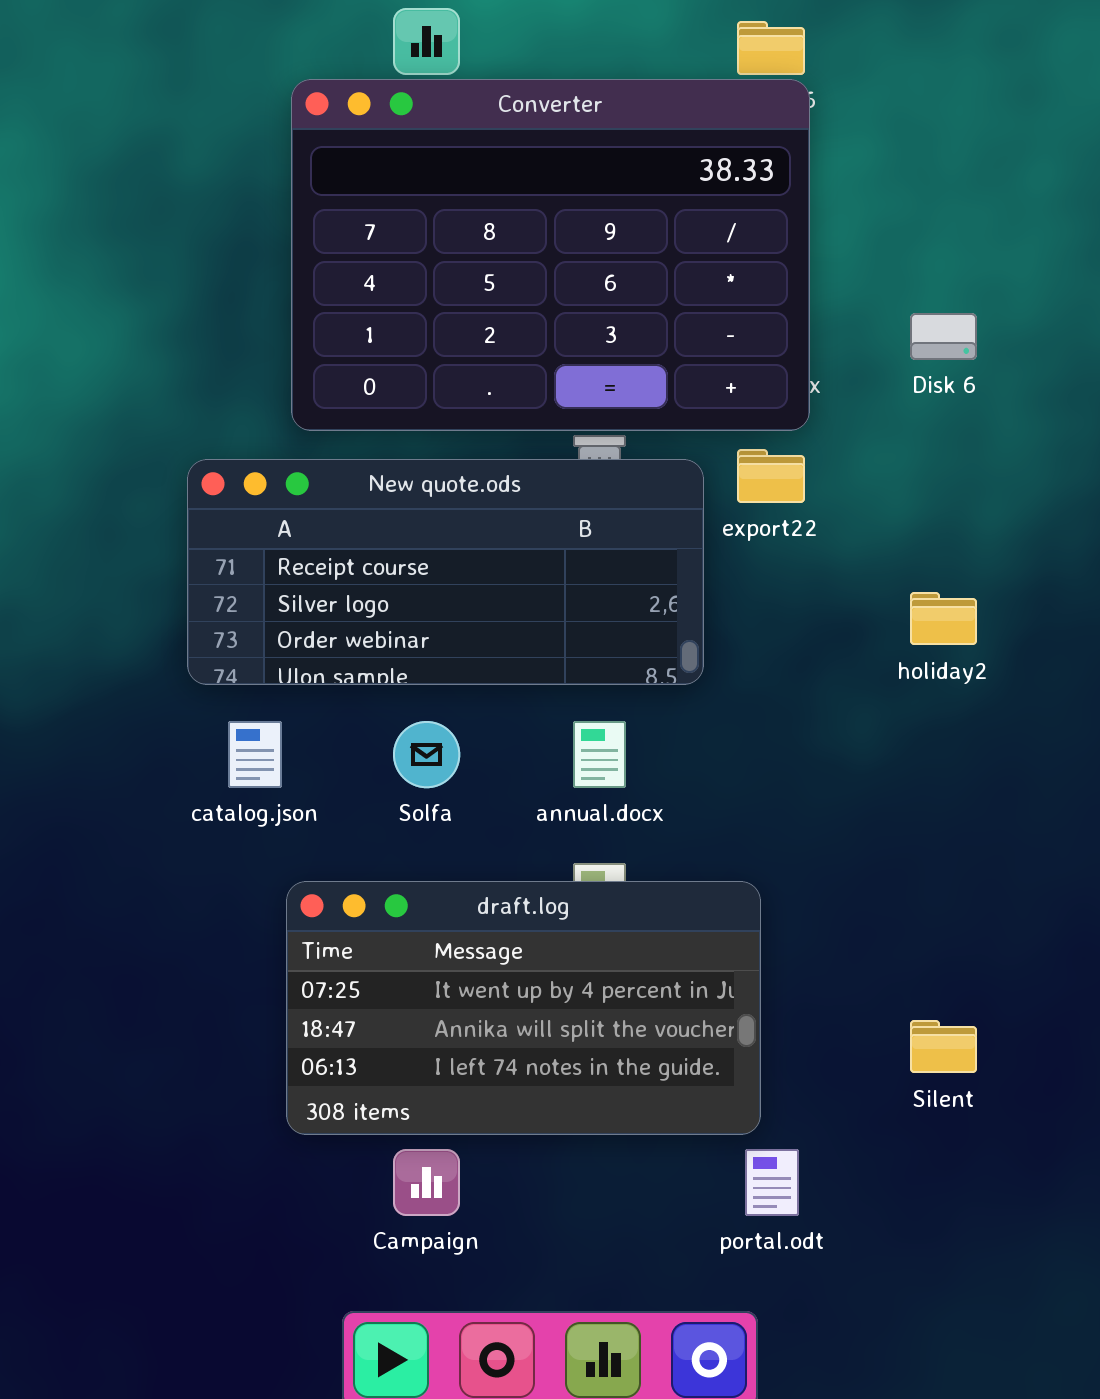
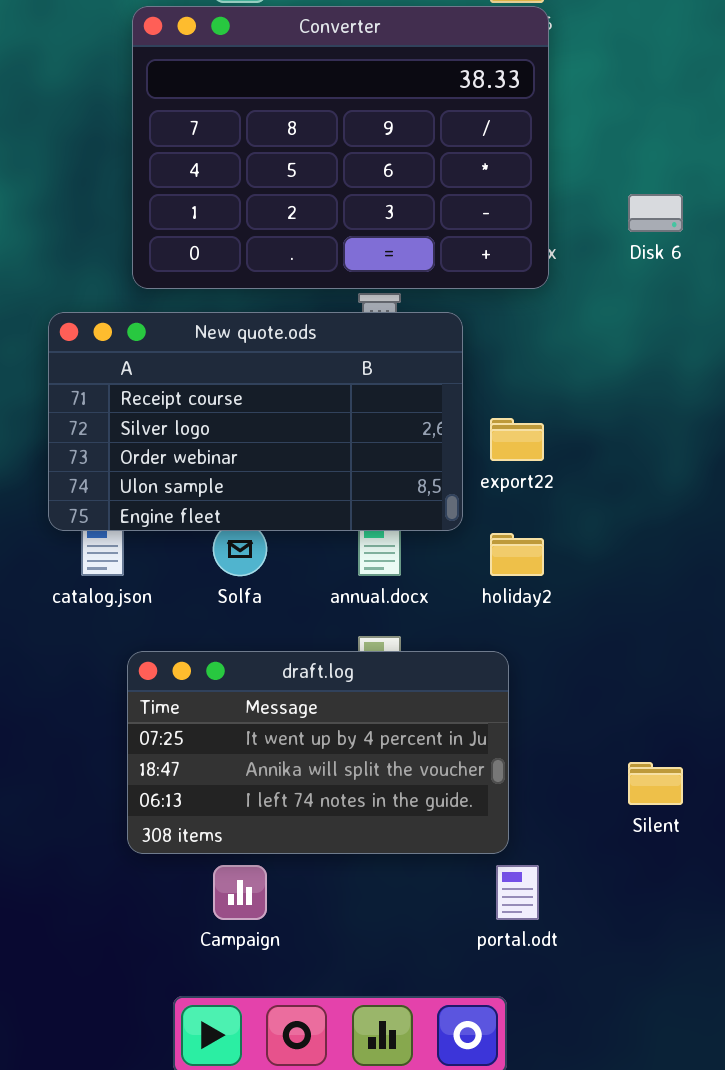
export22: [737,449,805,503] -> [490,418,544,461], moved
New quote.ods: [187,459,704,685] -> [48,312,463,531], resized
holiday2: [910,592,977,645] -> [490,533,544,576], moved

